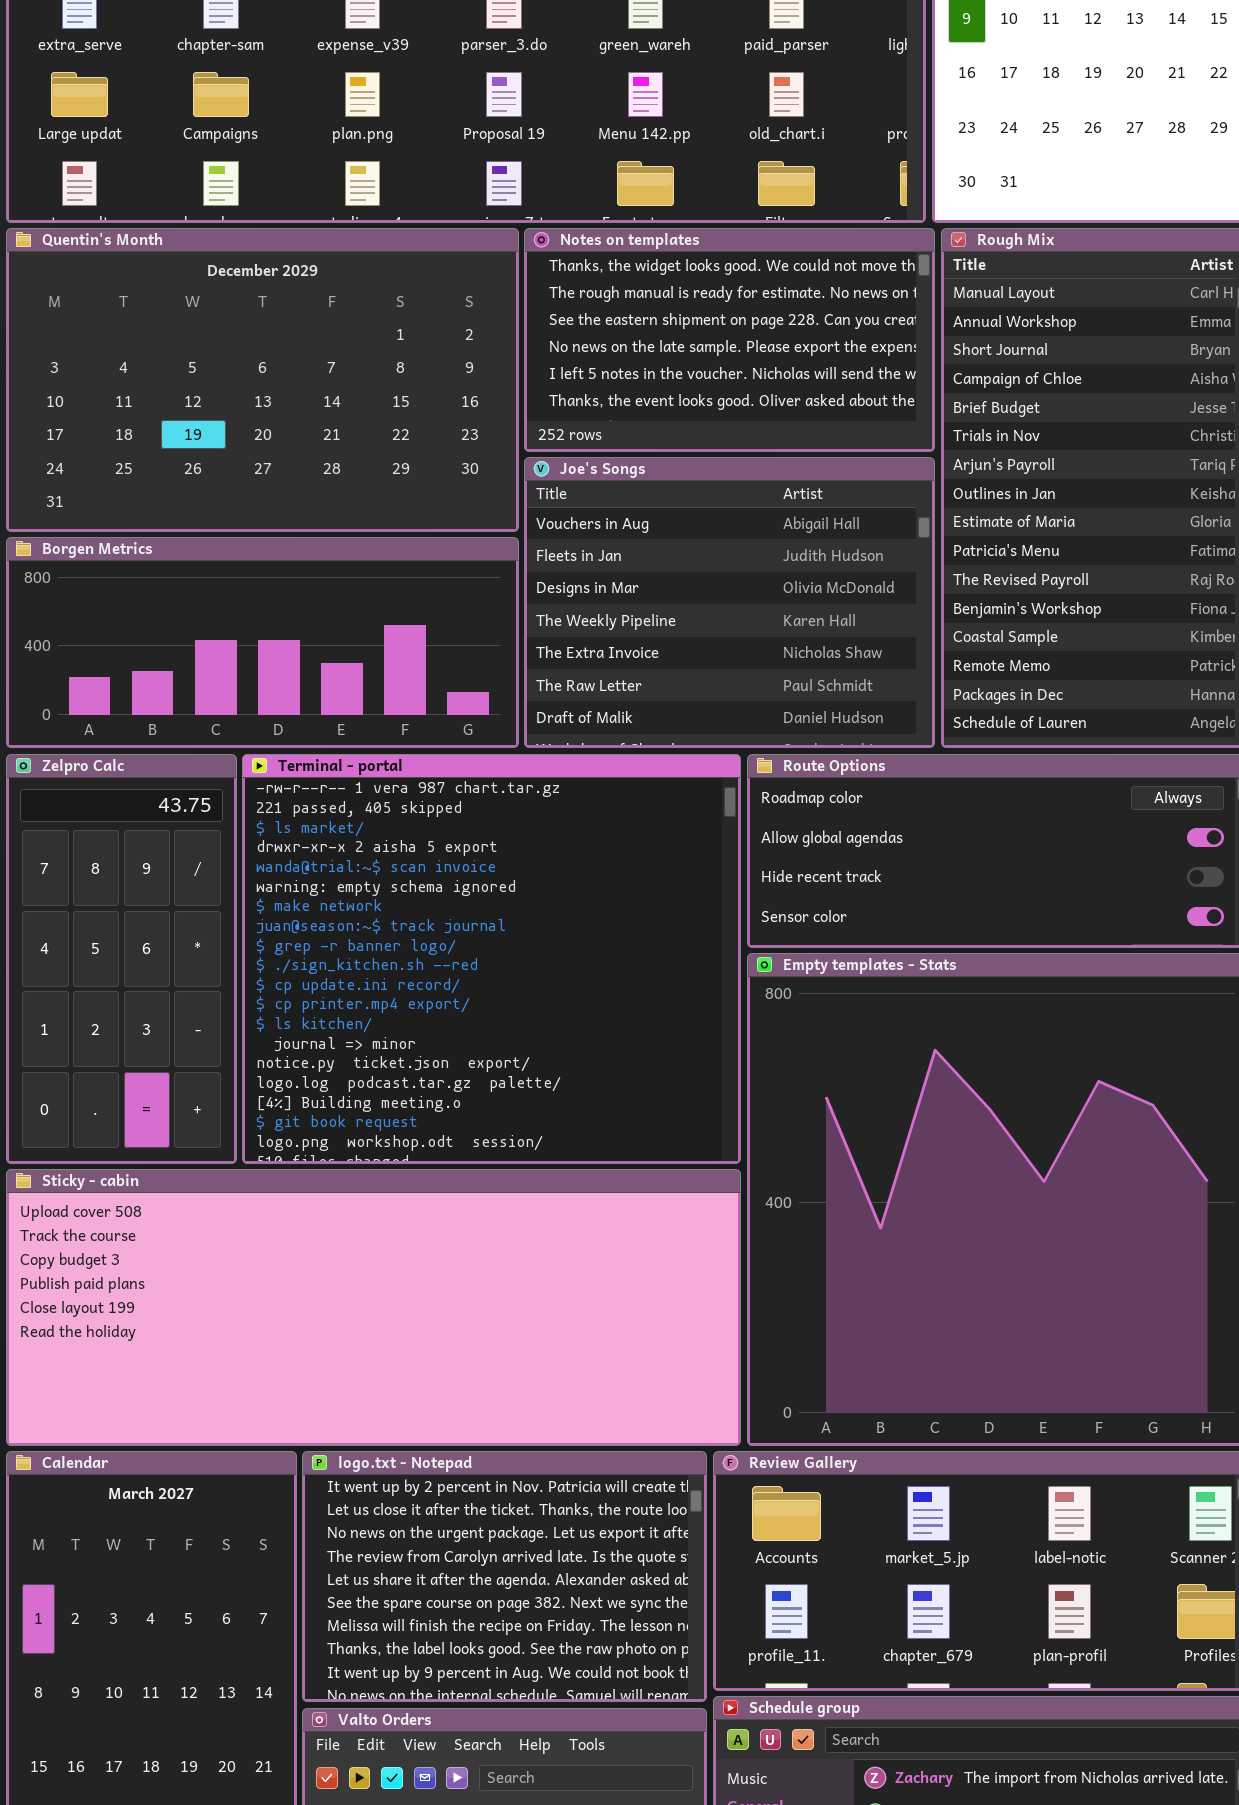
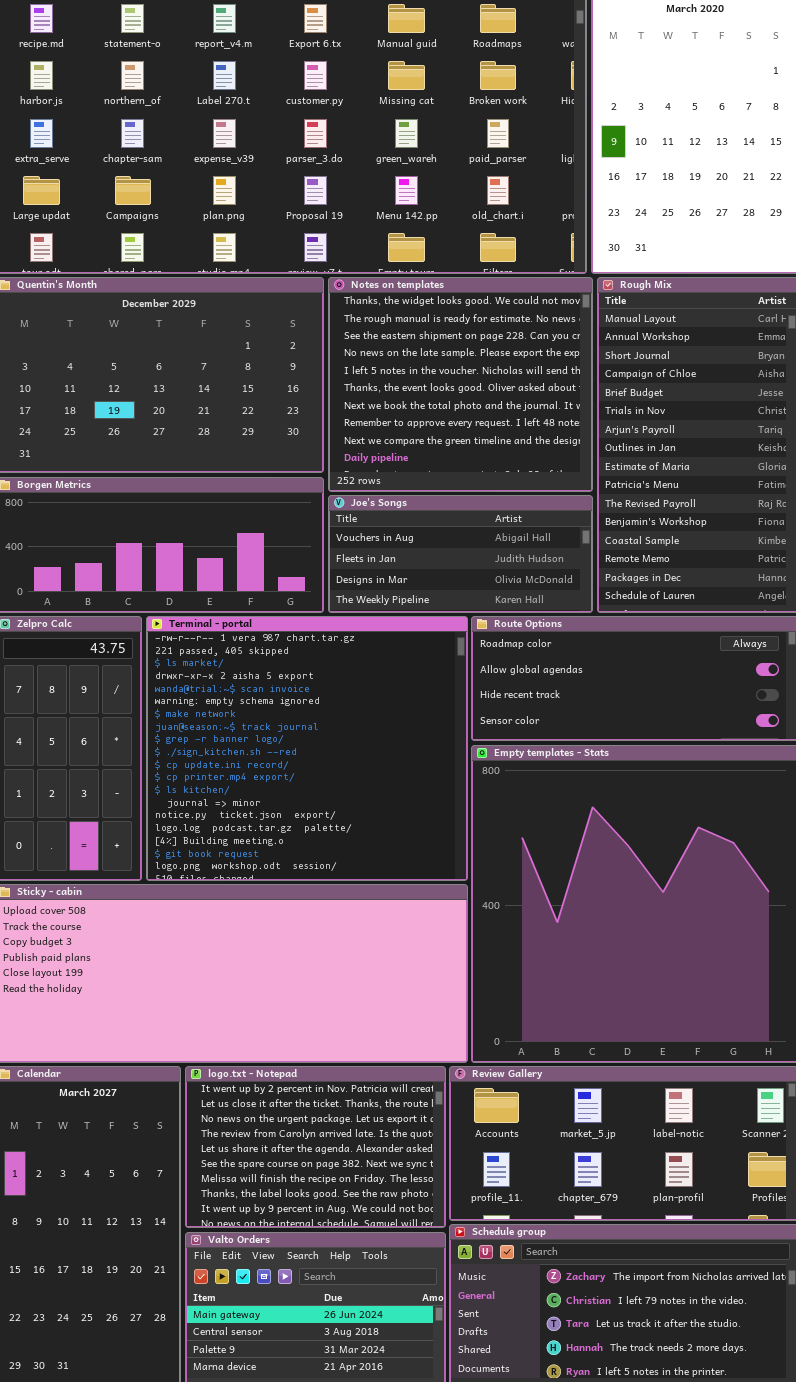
Notes on templates: [524,228,935,452] -> [328,277,593,492], resized
Joe's Songs: [524,457,935,748] -> [328,495,593,613], resized

